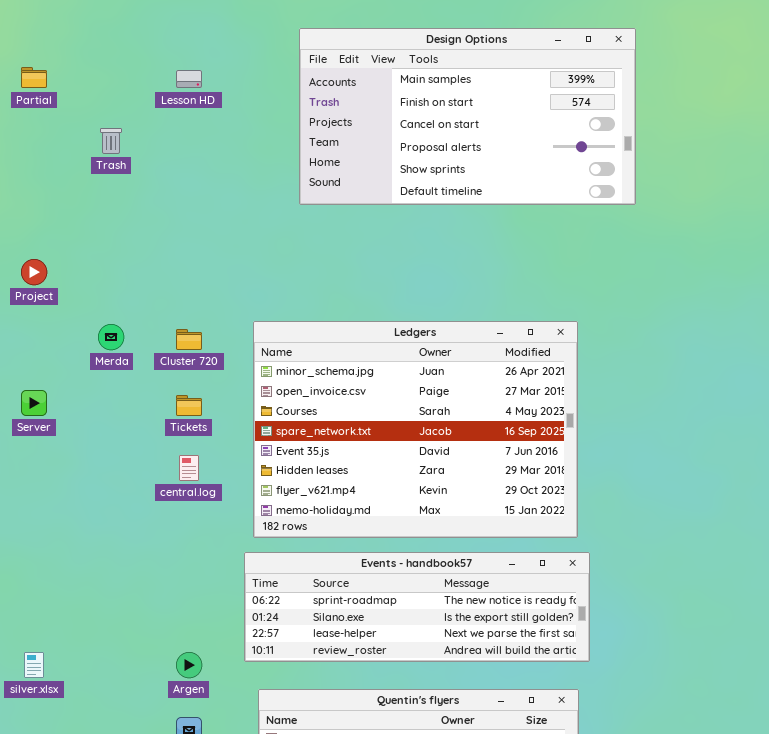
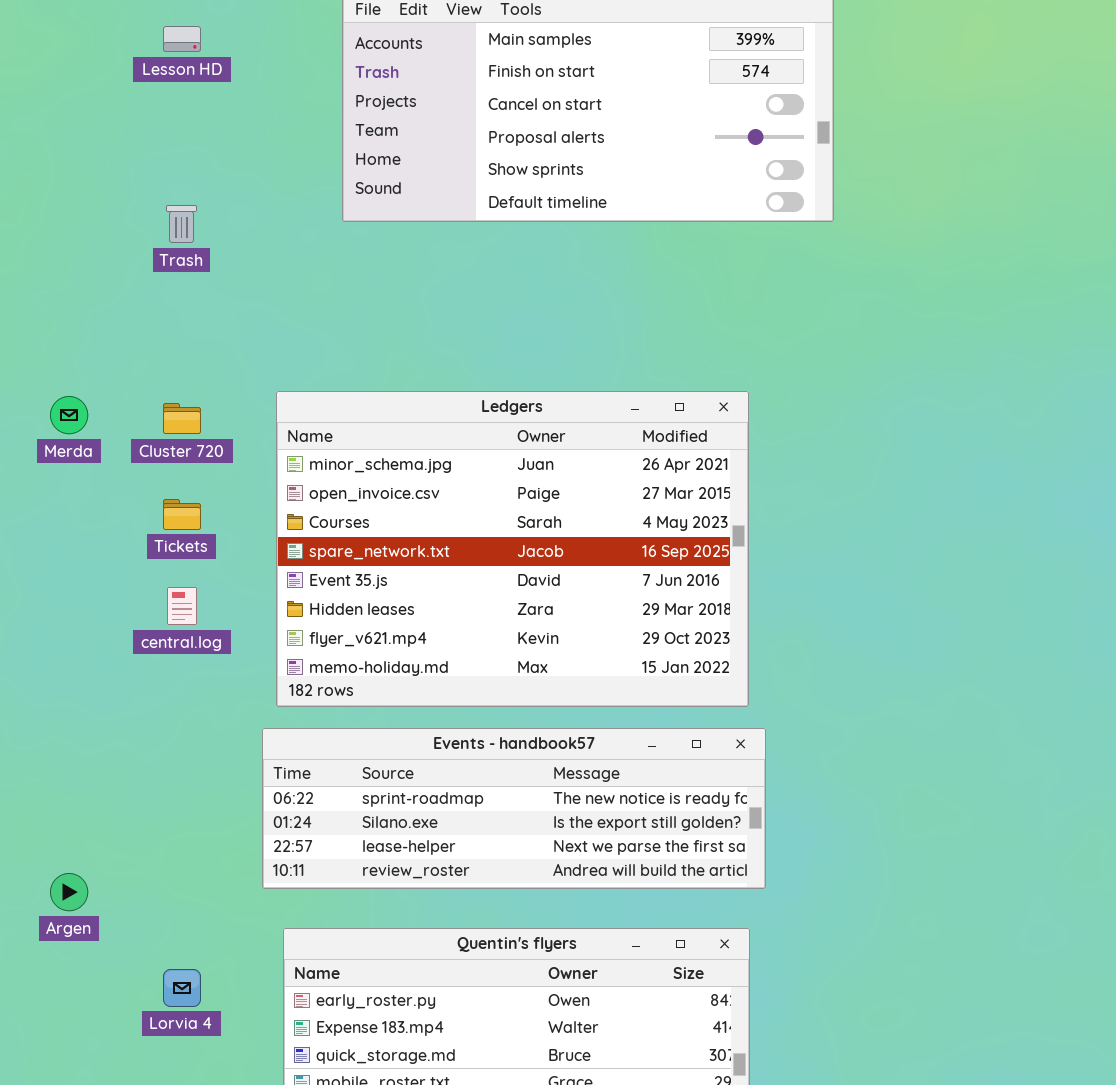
Trash: [100,128,122,154] -> [166,205,197,243], moved
Argen: [176,652,202,678] -> [50,873,88,911], moved

